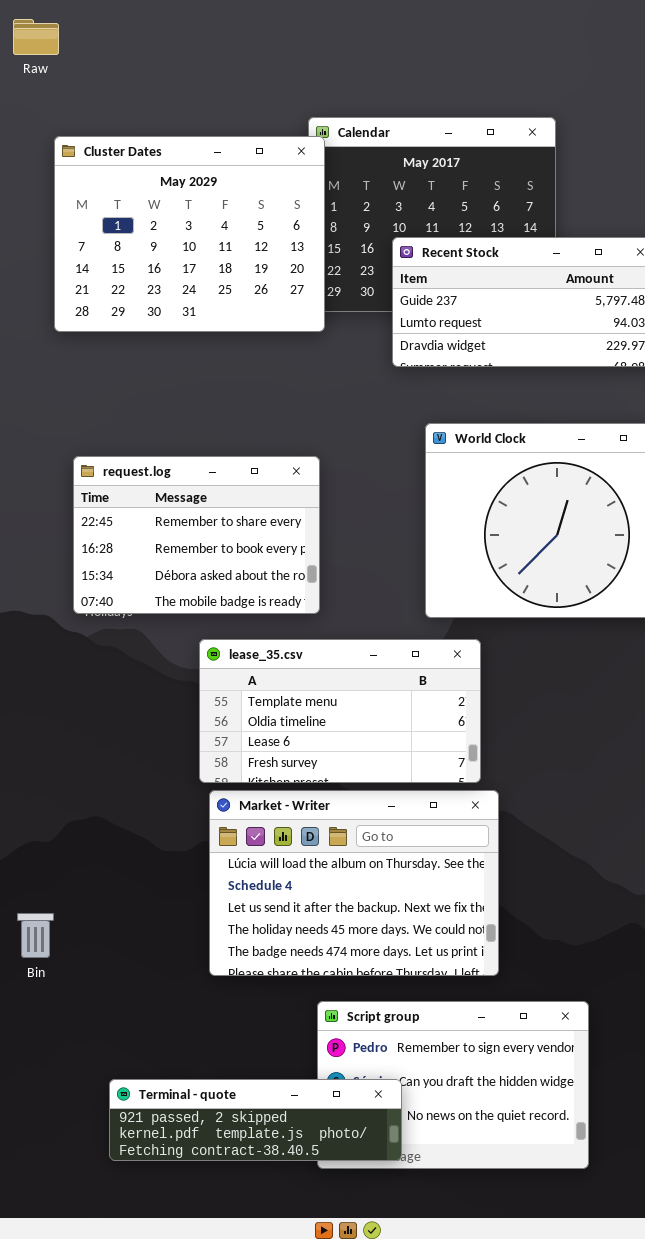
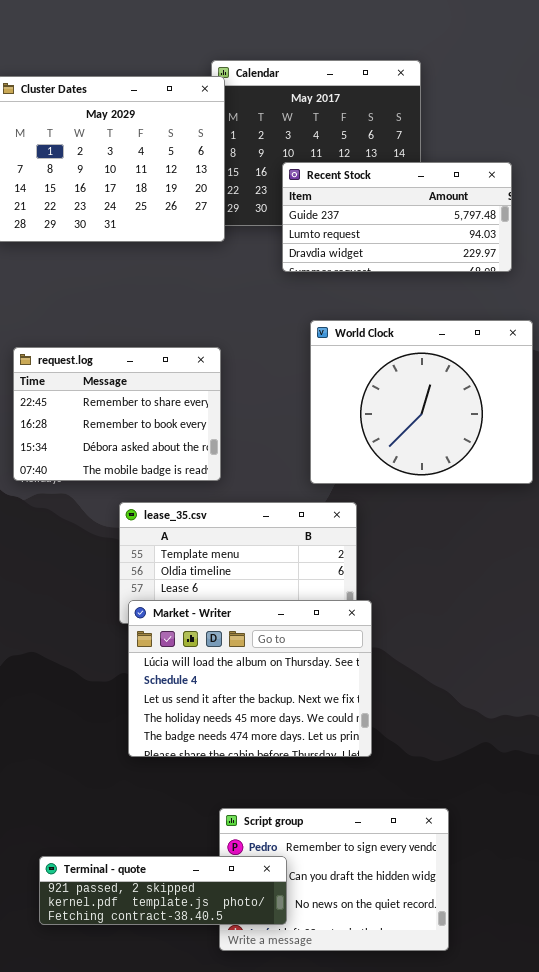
Market - Writer: [209,790,499,976] -> [128,600,372,757], moved
Terminal - quote: [109,1079,402,1161] -> [39,856,287,925], moved

